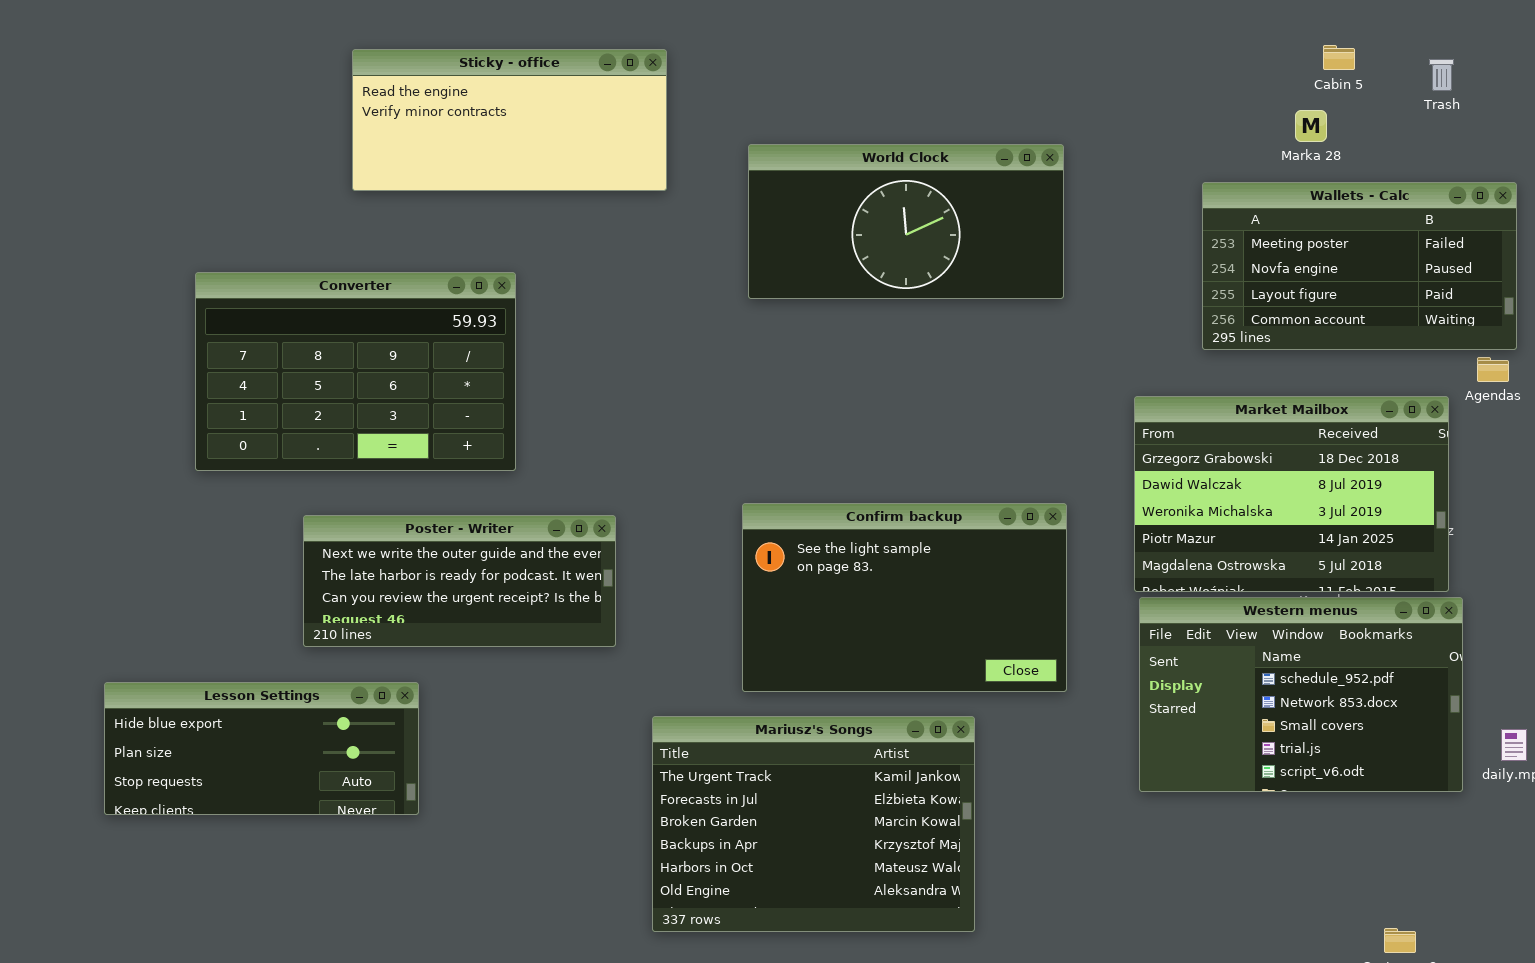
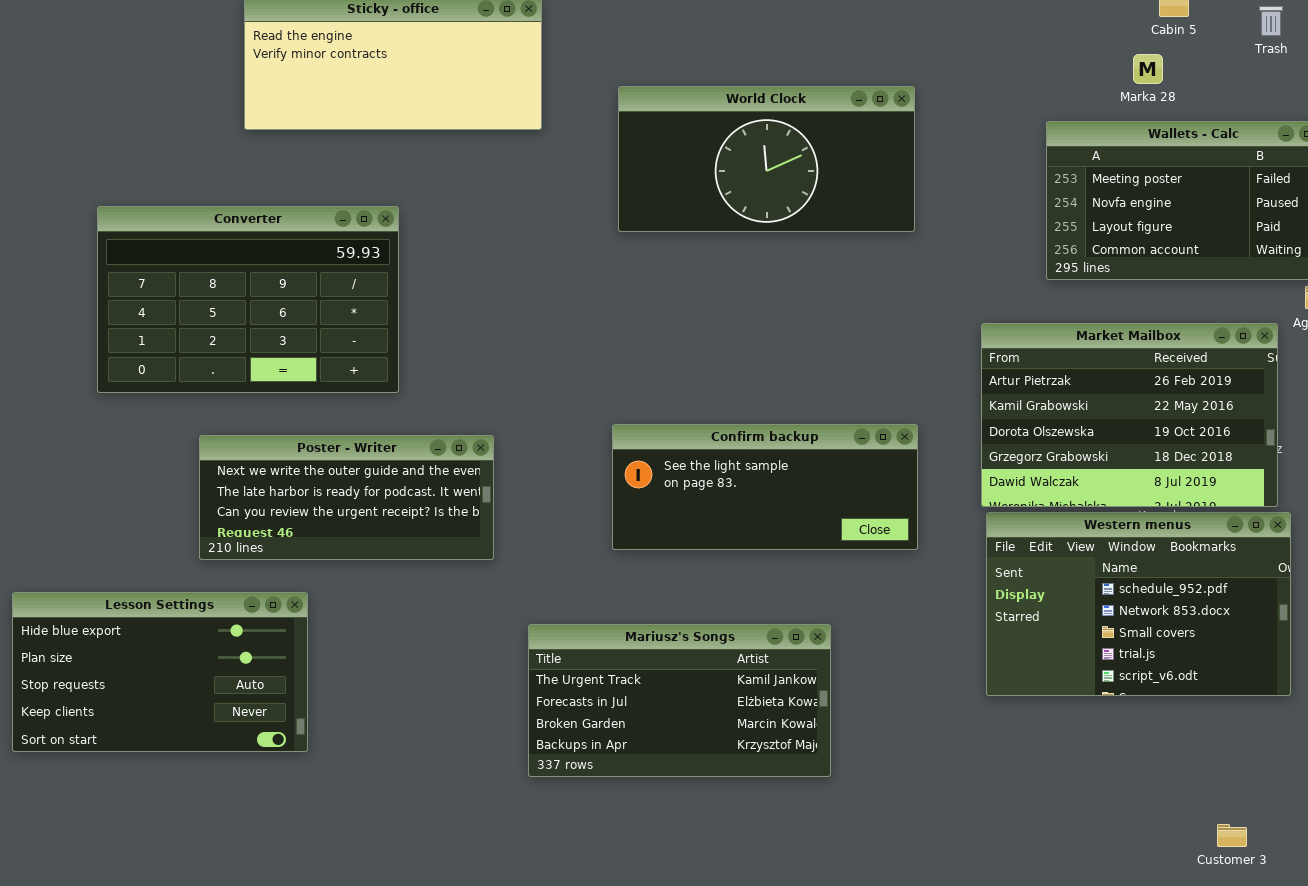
Market Mailbox: [1134,396,1449,592] -> [981,323,1278,507], scrolled up 3 rows
Confirm backup: [742,503,1067,692] -> [612,424,918,550], resized
Lesson Settings: [104,682,419,815] -> [12,592,308,752], resized
Mariusz's Songs: [652,716,975,932] -> [528,624,831,777], resized

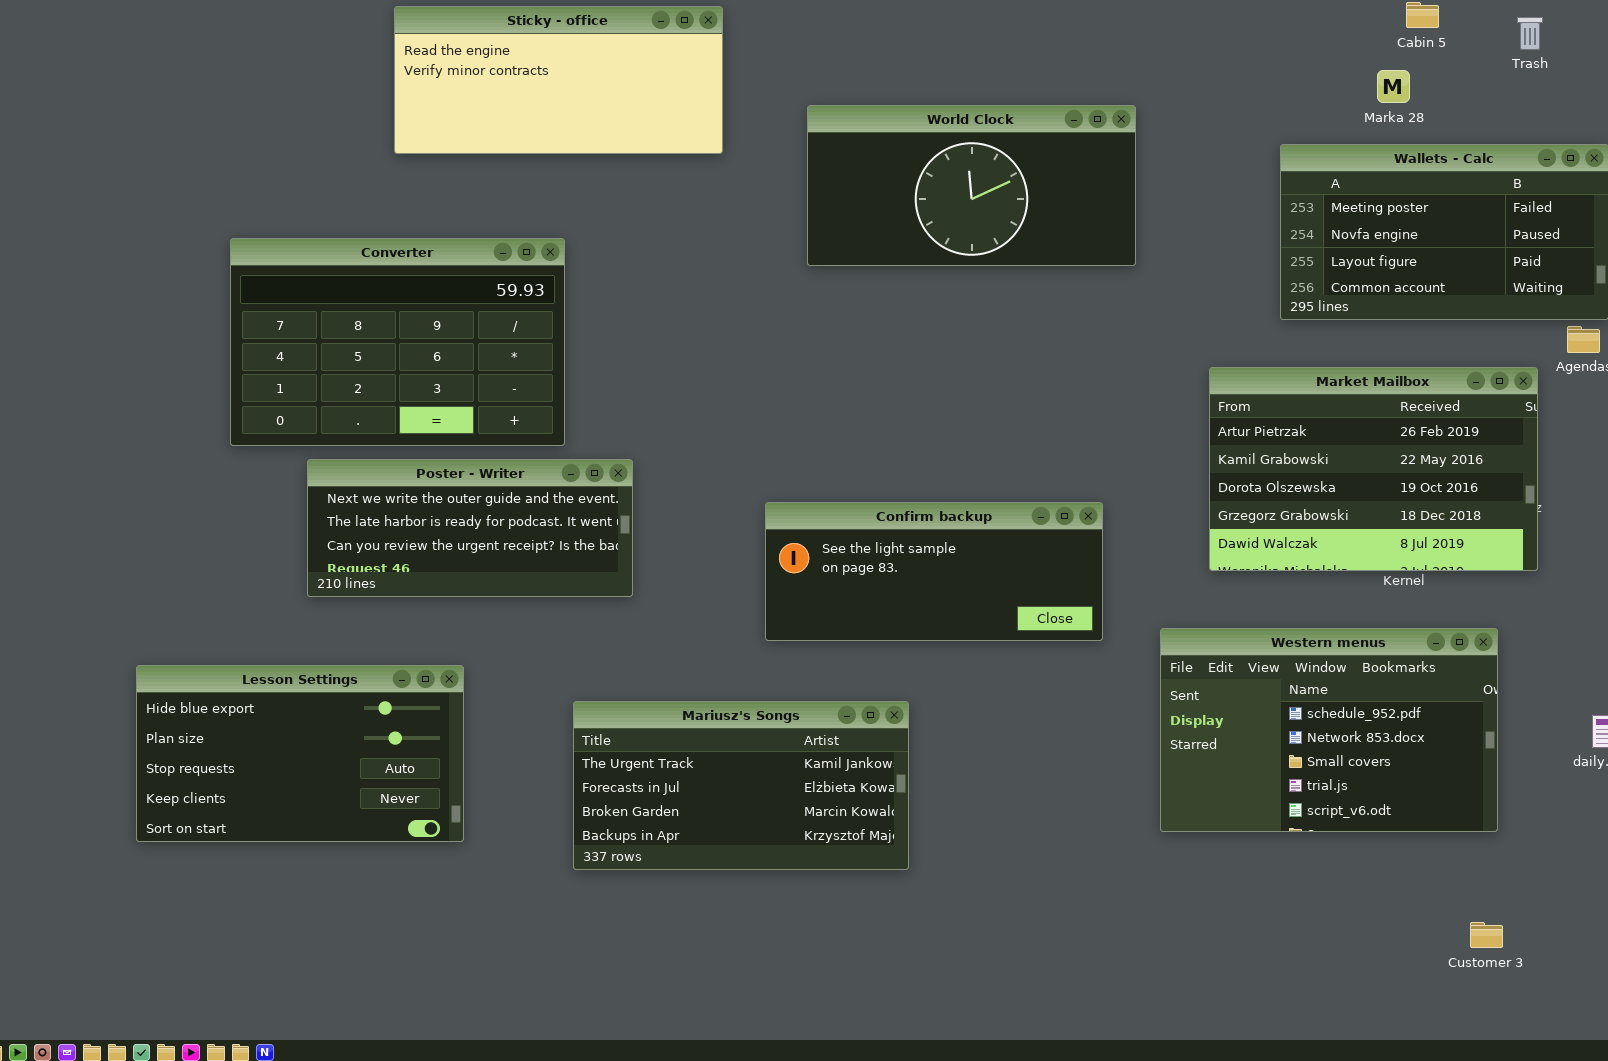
Confirm backup: [612,424,918,550] -> [765,502,1103,641], moved
Poster - Writer: [199,435,494,560] -> [307,459,633,597], moved
Western menus: [986,512,1291,696] -> [1160,628,1498,832], moved
Mariusz's Songs: [528,624,831,777] -> [573,701,909,870], moved

